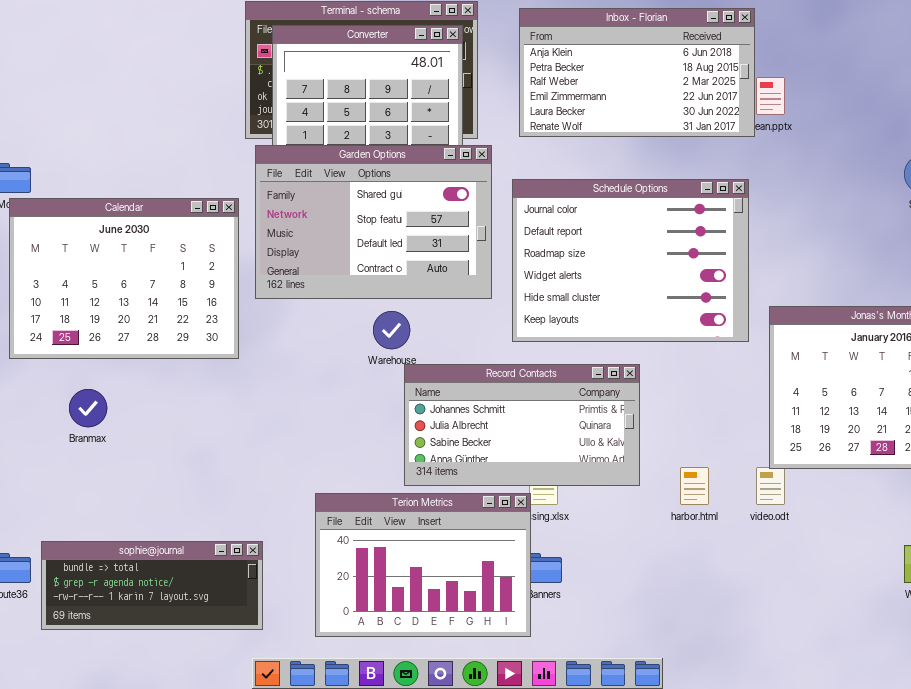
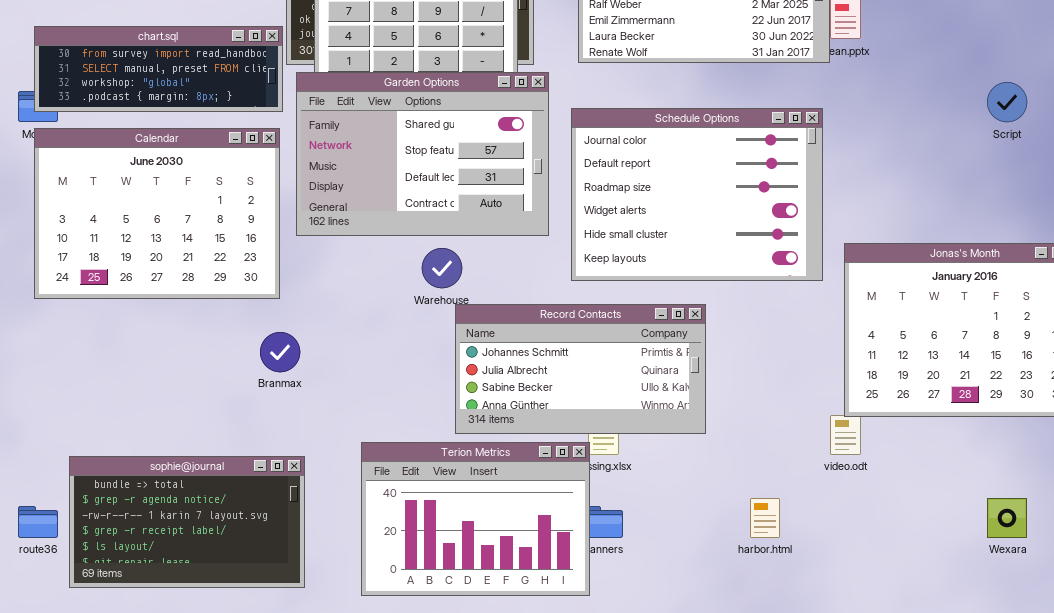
chart.sql: none -> [34,26,283,112], opened
Branmax: [69,389,107,427] -> [260,332,300,372], moved
harbor.html: [680,467,709,505] -> [750,498,780,538], moved
sophie@journal: [41,541,263,630] -> [69,456,305,588], resized

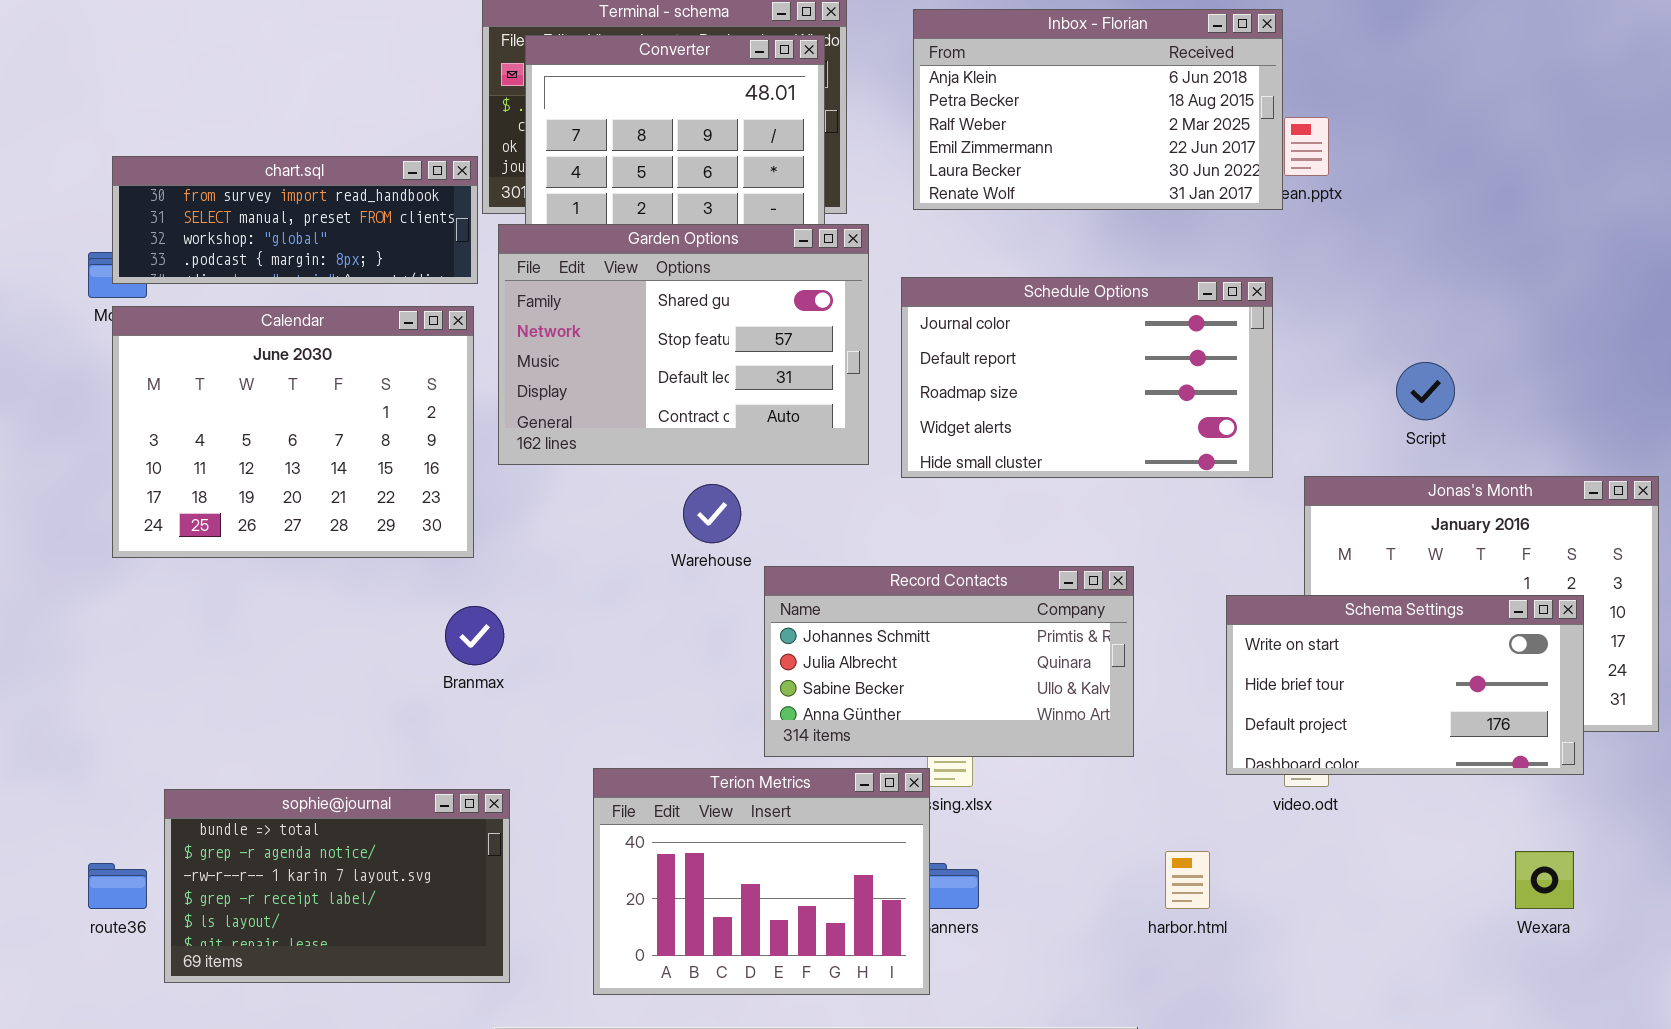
Script: [987,82,1027,122] -> [1396,362,1455,420], moved
Schedule Options: [571,108,823,281] -> [901,277,1273,478], resized
Record Contacts: [455,304,706,434] -> [764,566,1134,757], moved
Schema Settings: none -> [1226,595,1584,775], opened

